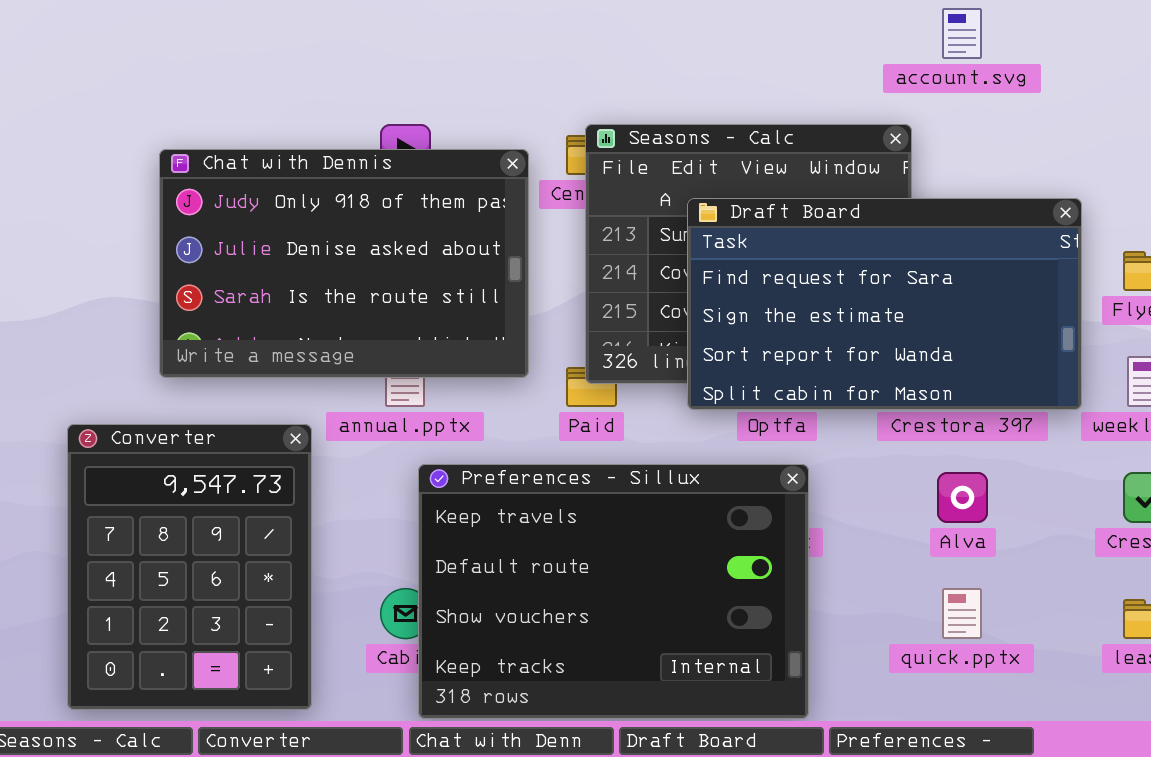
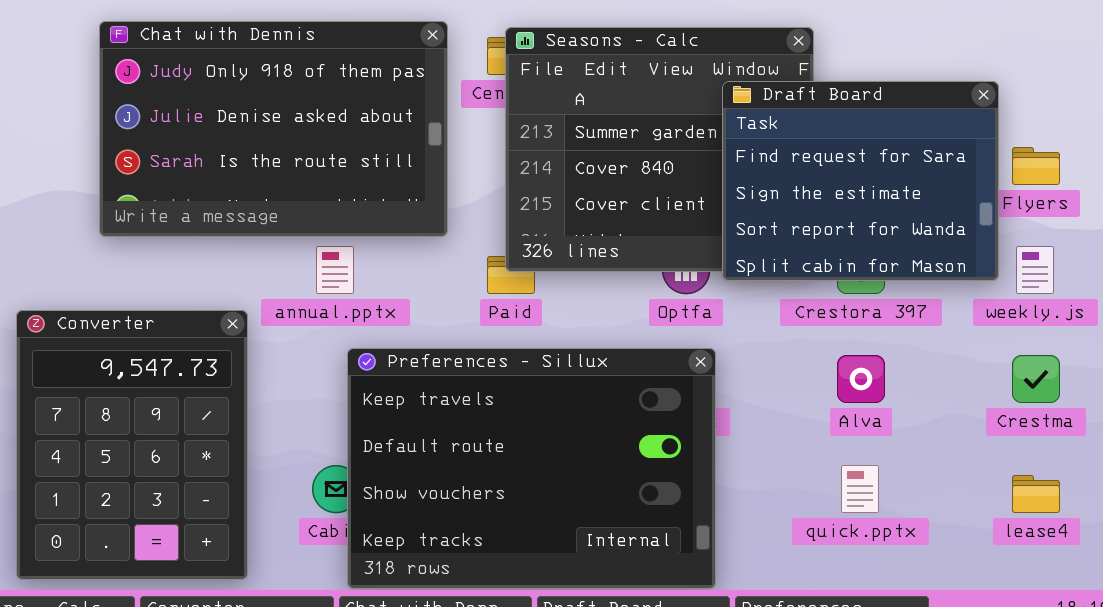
Chat with Dennis: [159,149,529,378] -> [99,21,448,237], moved
Draft Board: [687,198,1082,410] -> [722,81,999,281], moved, resized

